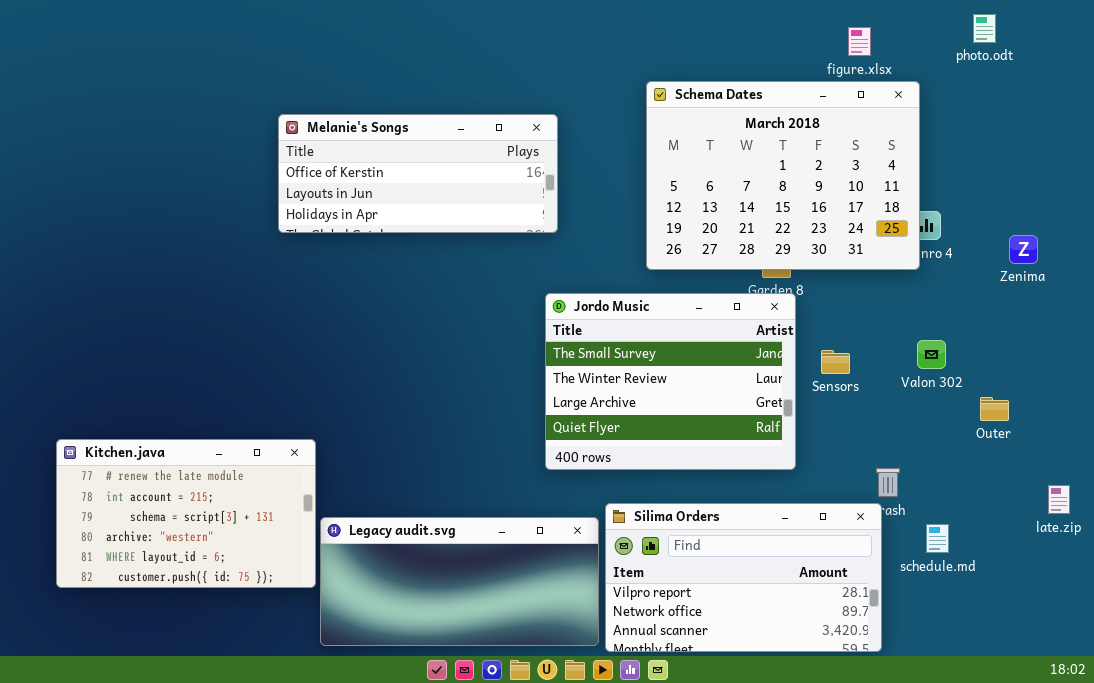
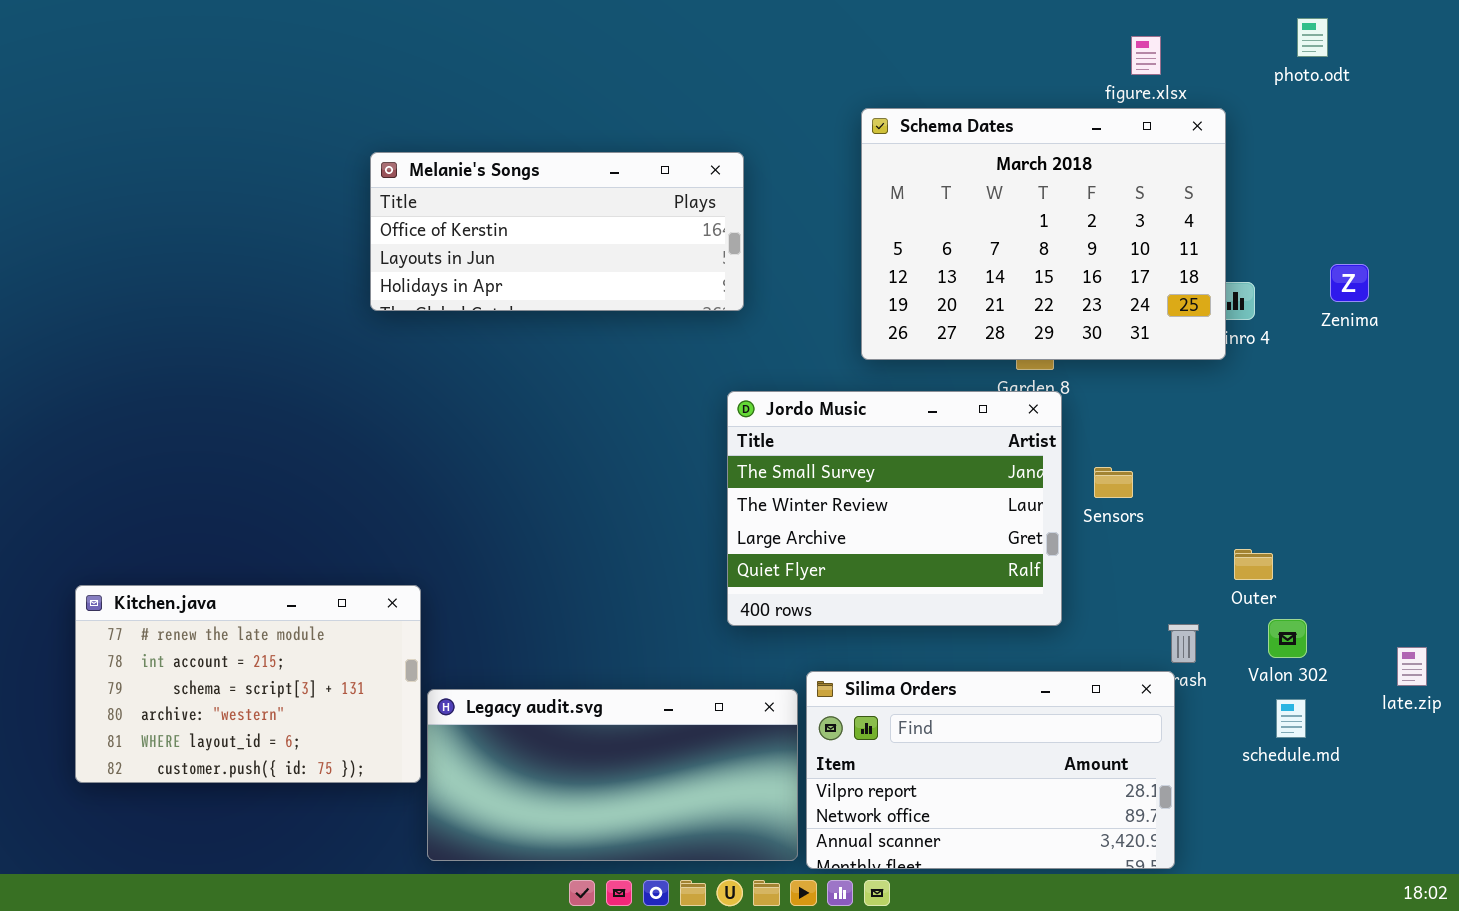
Zenima: [1009,235,1038,264] -> [1330,264,1369,302], moved
Valon 302: [917,340,946,369] -> [1268,619,1307,658], moved
Outer: [980,397,1009,421] -> [1234,549,1273,580], moved
schedule.md: [926,524,949,553] -> [1276,699,1306,738], moved

